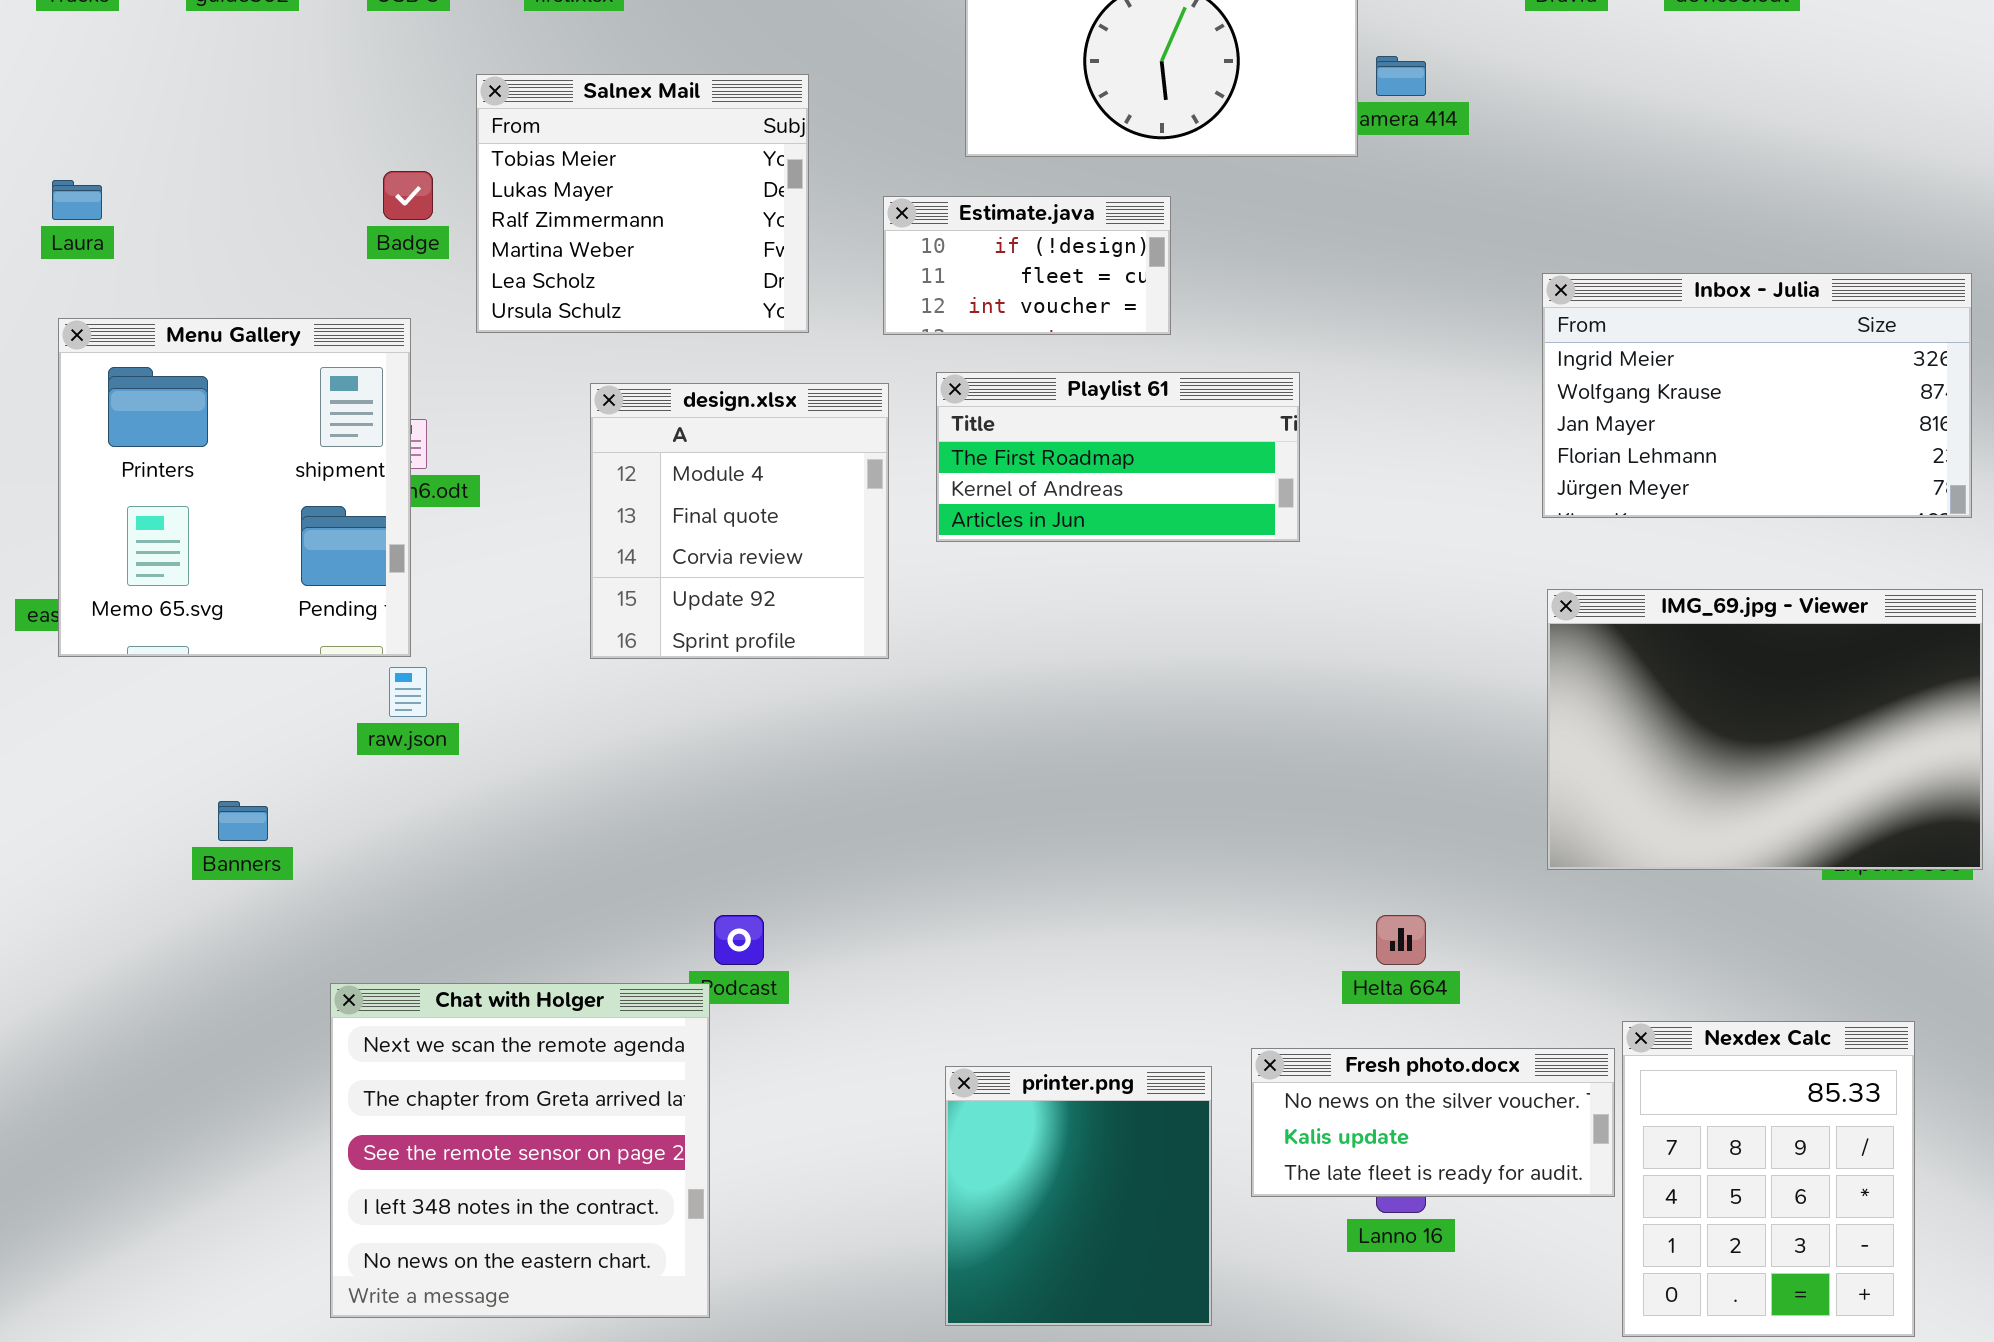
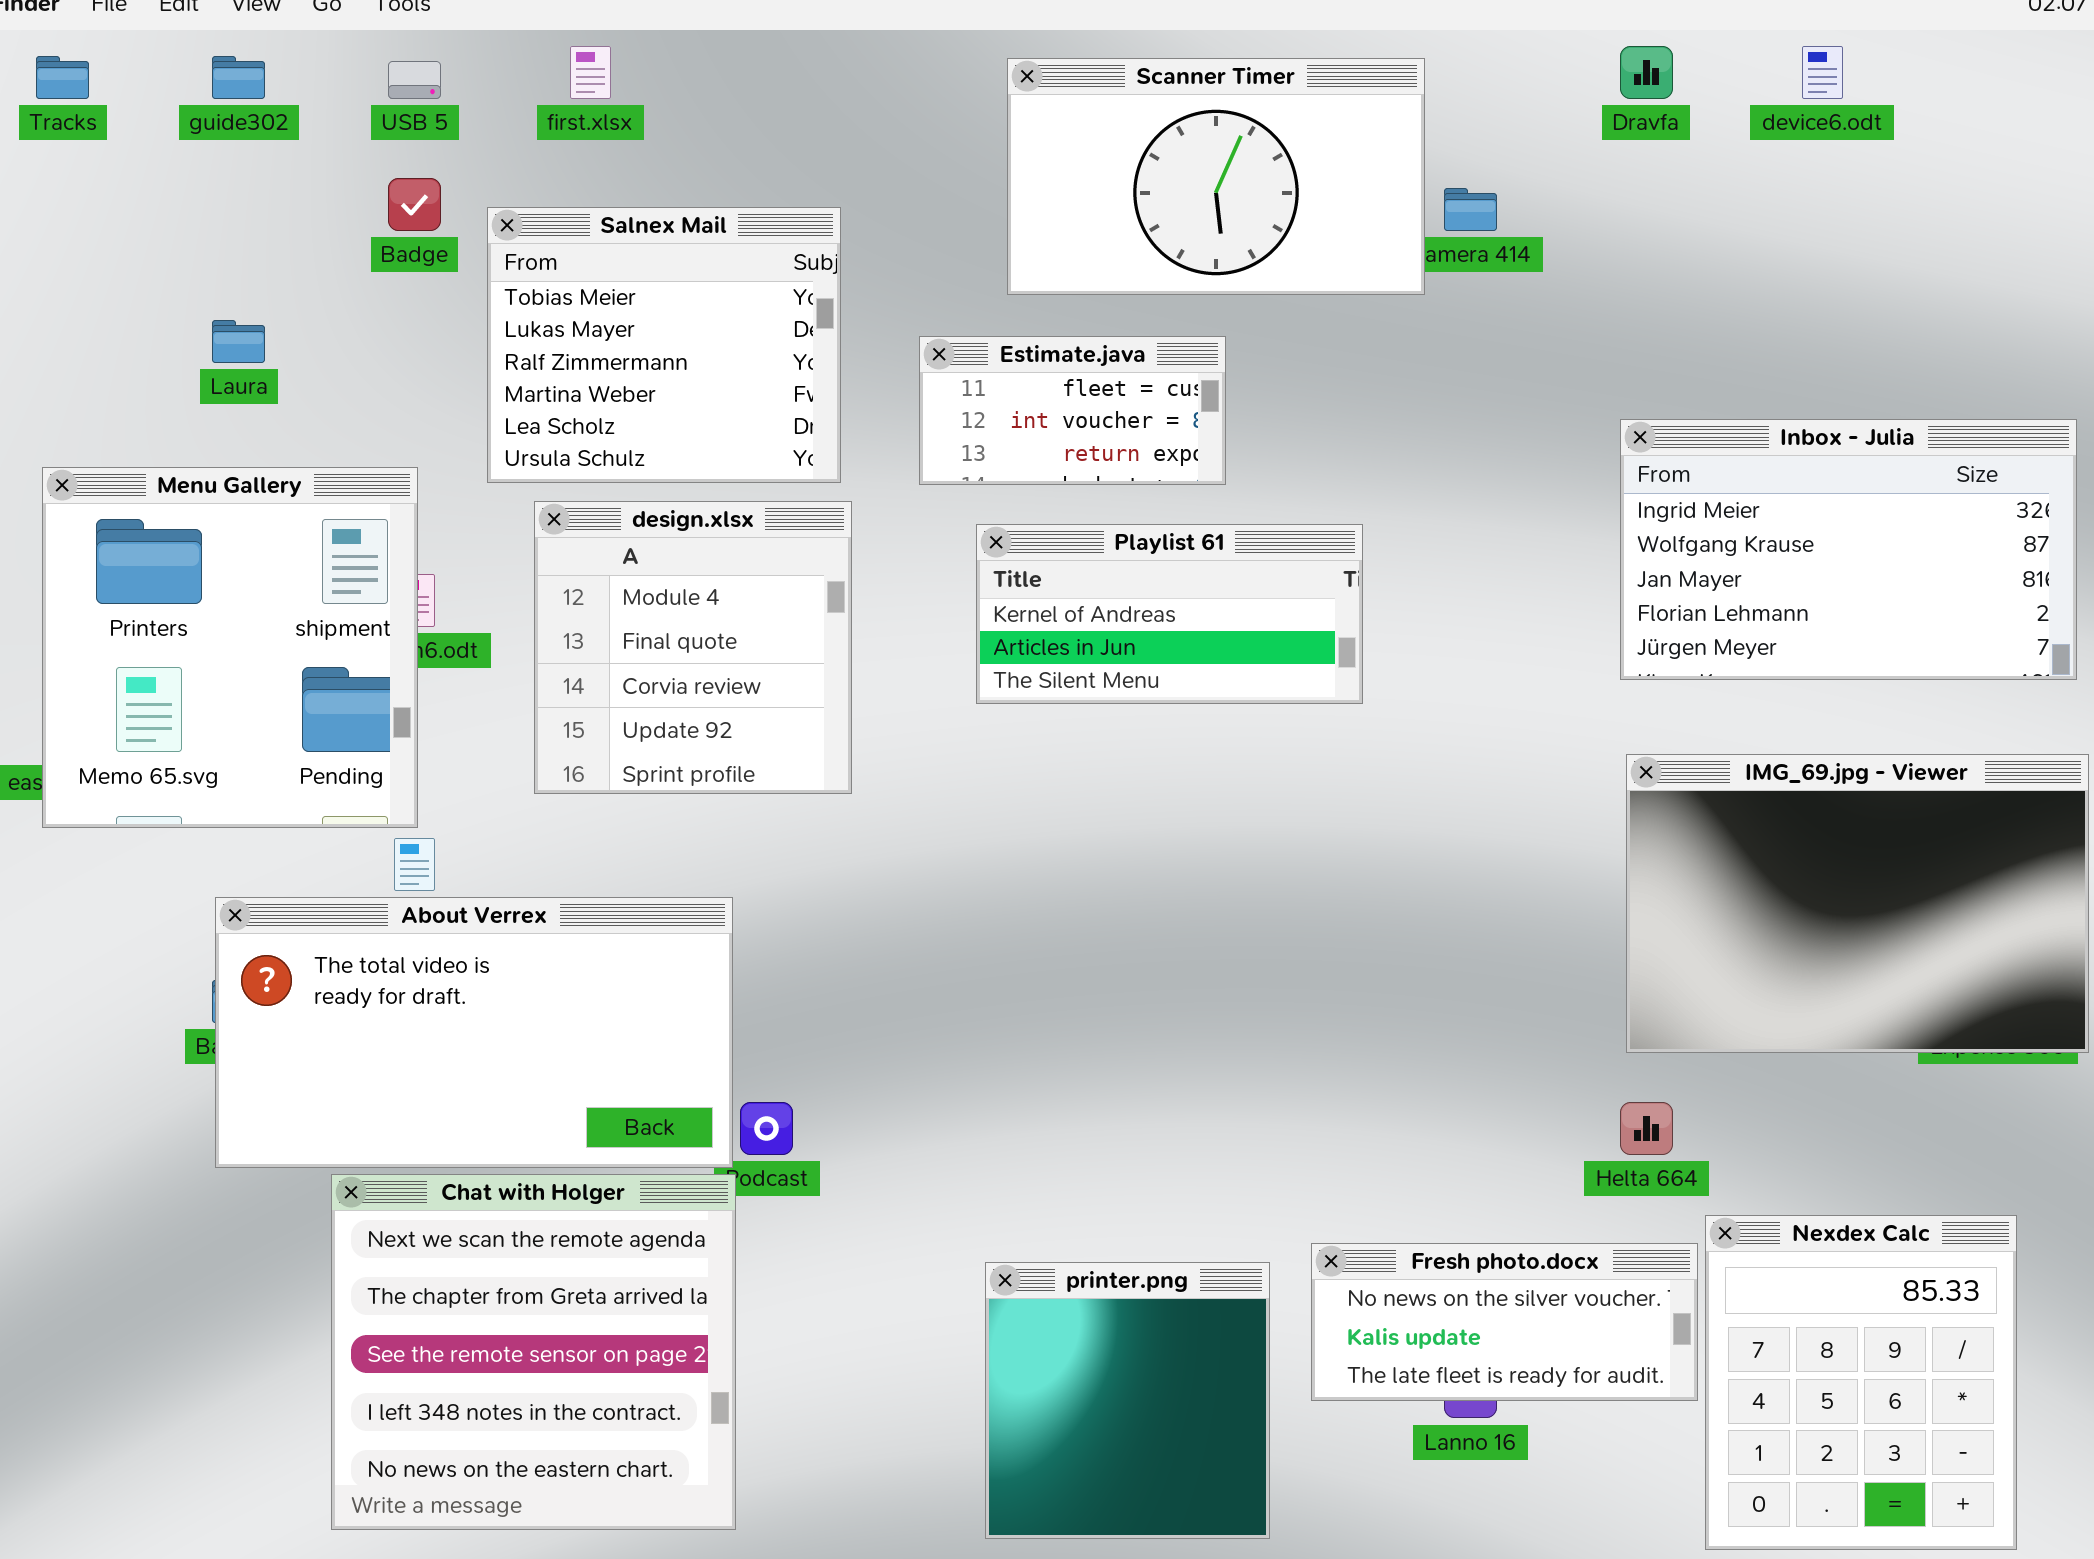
Badge: [383,171,433,220] -> [388,178,441,231], moved
Laura: [52,180,102,220] -> [212,320,265,363], moved
Estimate.java: [883,196,1171,335] -> [919,336,1226,485], scrolled down 1 row
Playlist 61: [936,372,1300,542] -> [976,524,1363,704], scrolled down 1 row
design.xlsx: [590,383,889,659] -> [534,501,852,794], moved
About Verrex: none -> [215,897,733,1168], opened
Helta 664: [1376,915,1426,965] -> [1620,1102,1673,1155], moved

